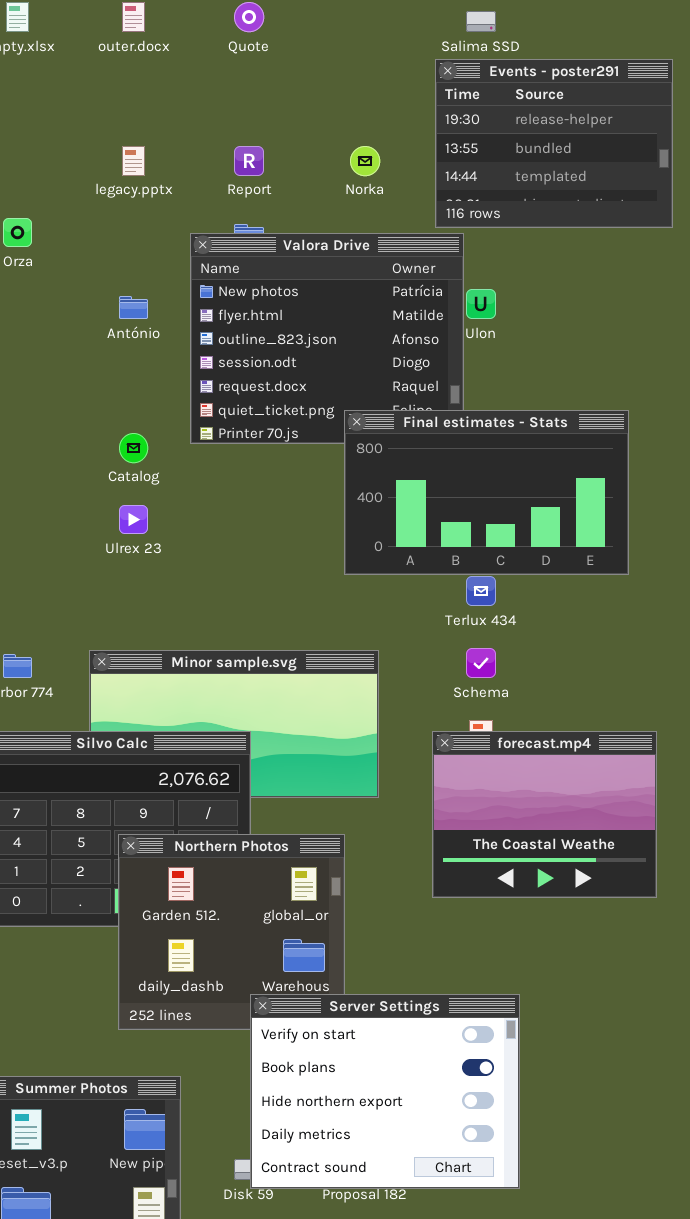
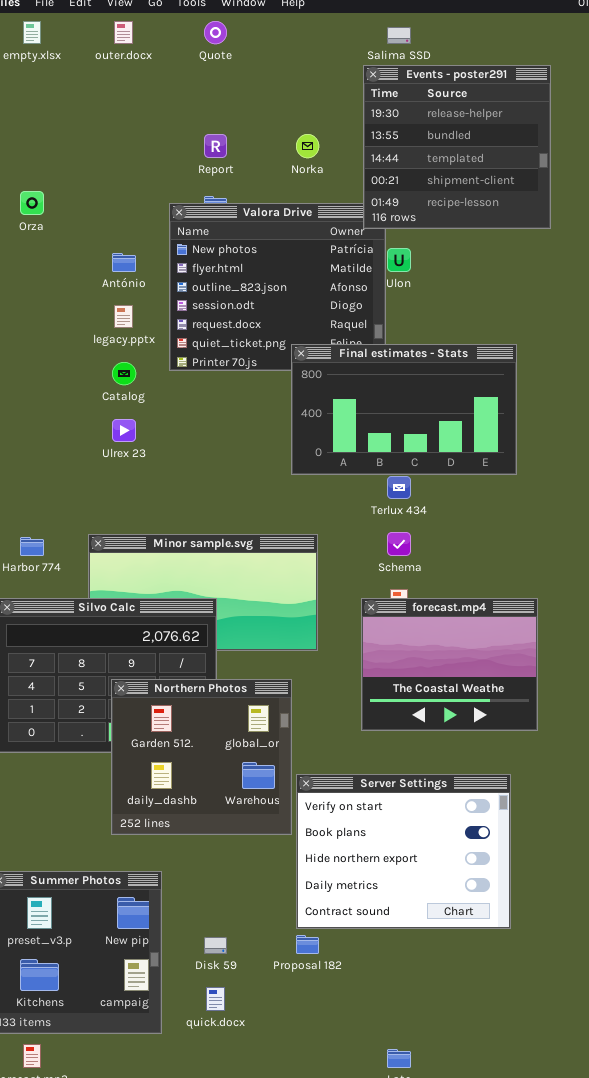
Events - poster291: [435,59,673,228] -> [363,65,551,229], resized
legacy.pptx: [122,146,145,176] -> [114,305,133,328], moved
Server Settings: [250,994,520,1189] -> [296,774,511,929], moved

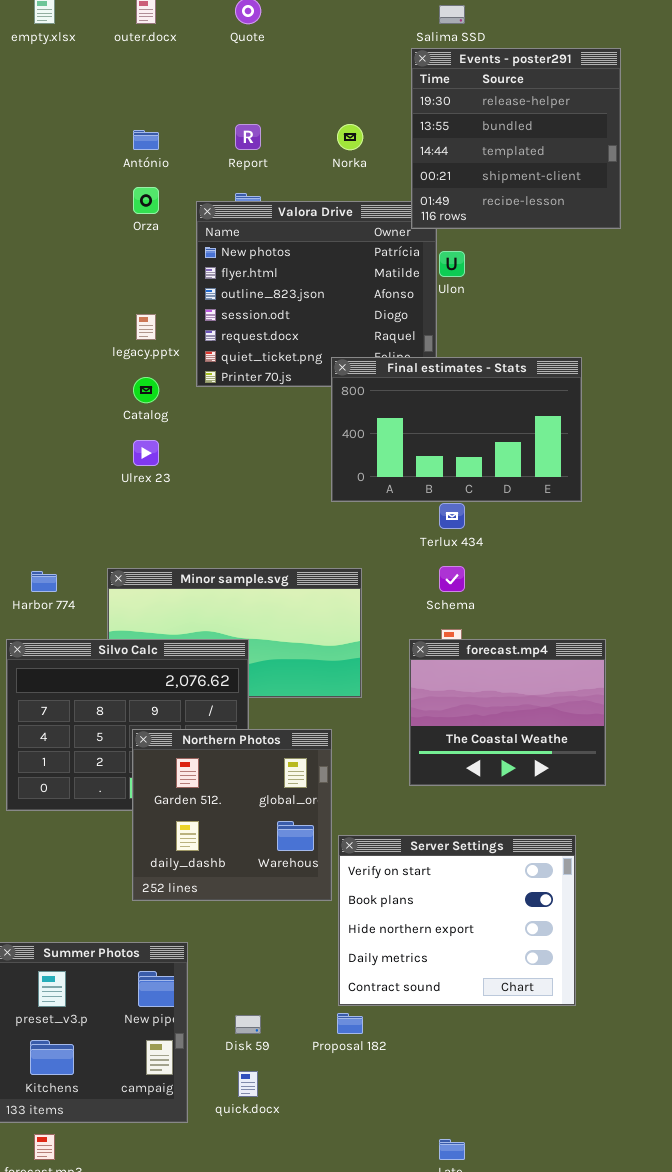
Orza: [20,191,44,215] -> [133,187,159,214], moved
António: [112,253,136,272] -> [133,130,159,150], moved

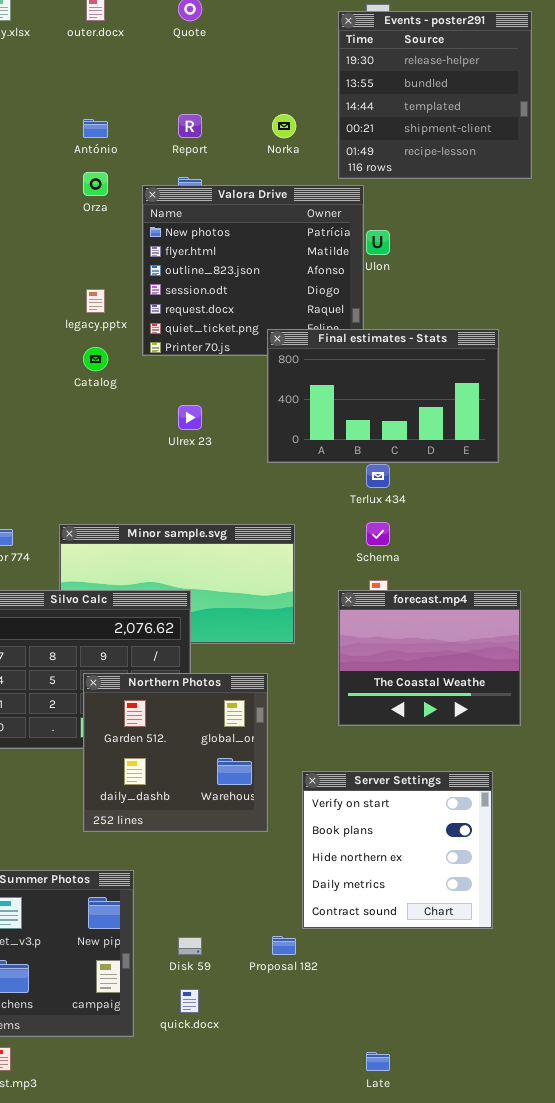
Events - poster291: [411,48,621,229] -> [338,11,532,179], moved
Ulrex 23: [133,440,159,466] -> [178,405,202,430], moved
Server Settings: [338,835,576,1006] -> [302,771,493,929], resized

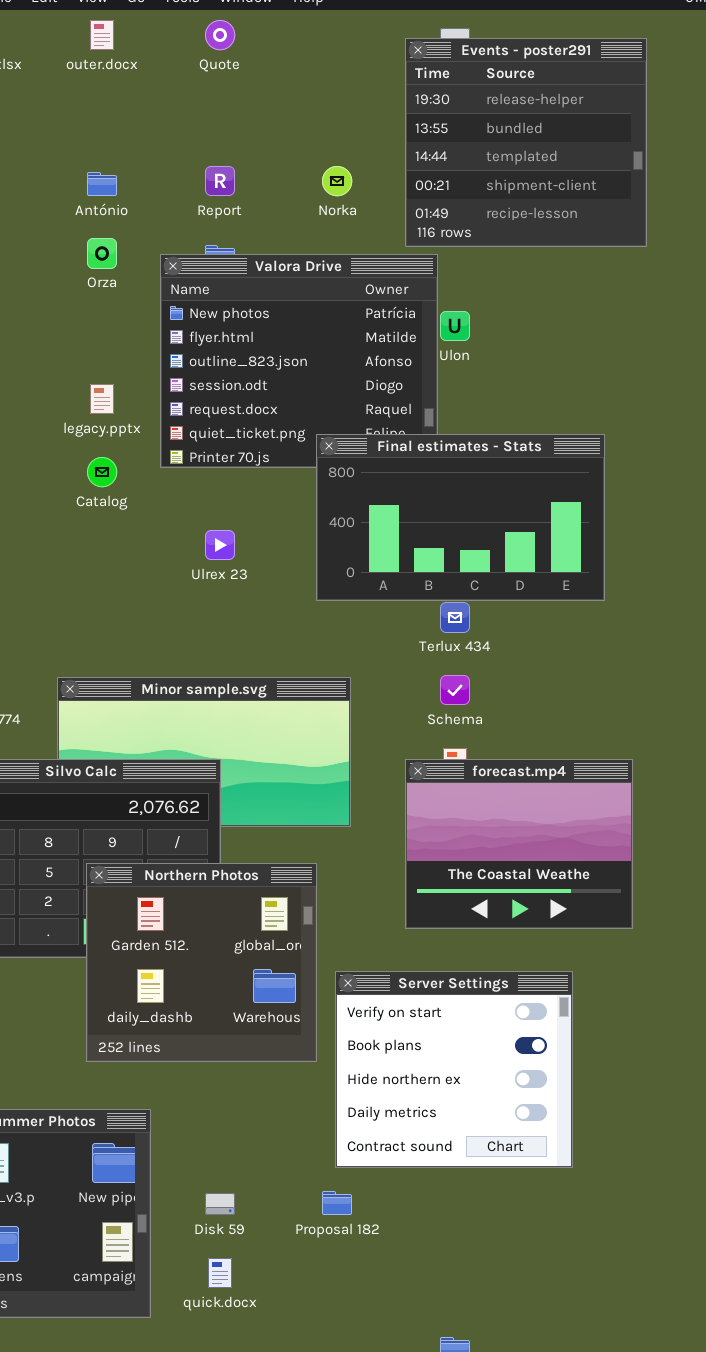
Server Settings: [302,771,493,929] -> [335,971,573,1168], moved

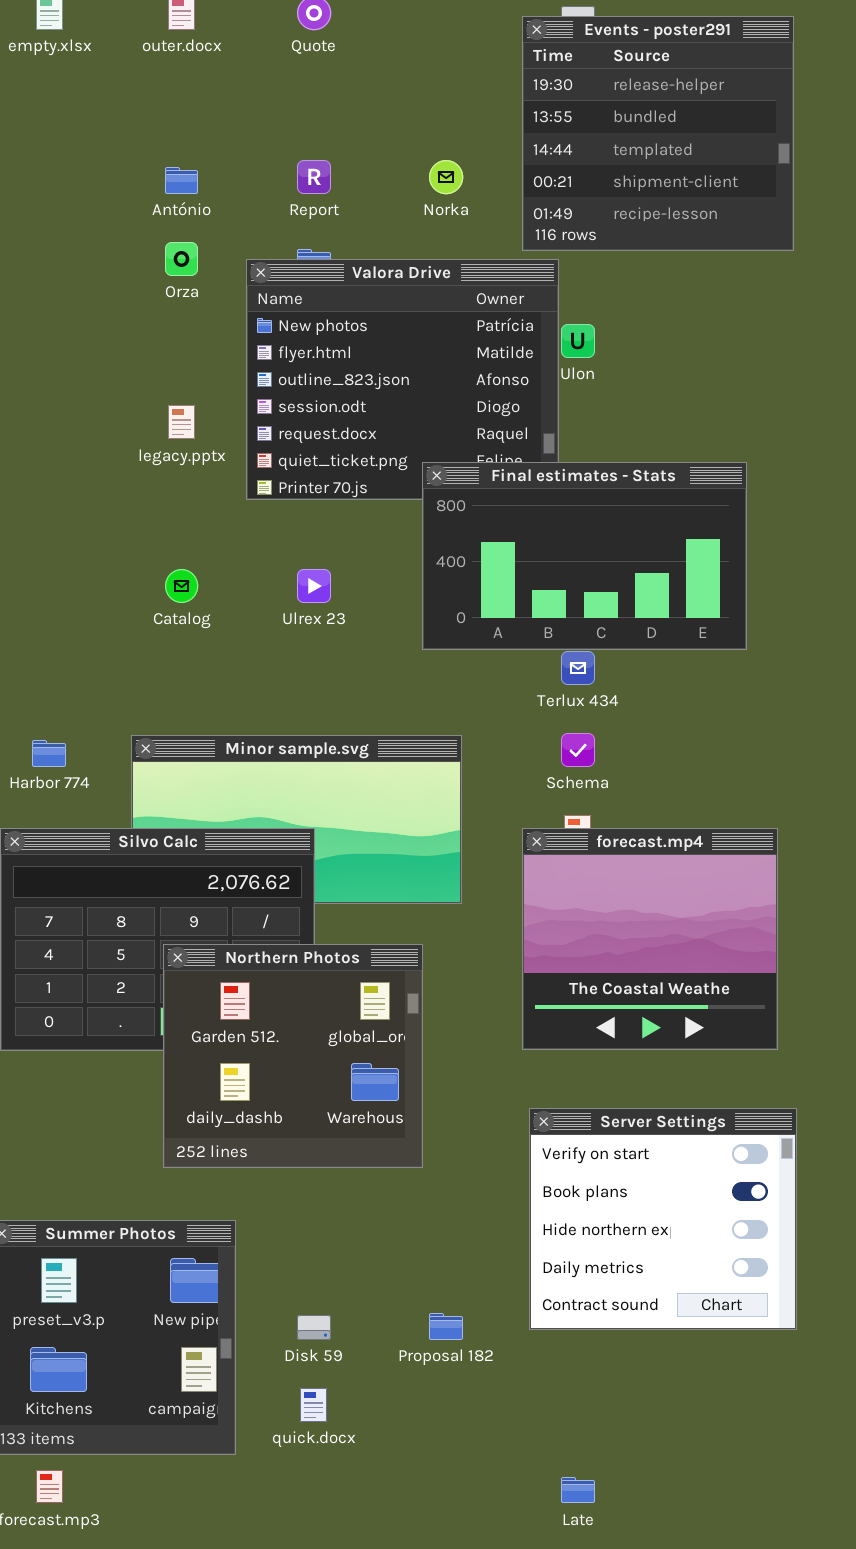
Catalog: [87,457,117,487] -> [165,569,198,603], moved
forecast.mp4: [405,759,633,929] -> [522,828,778,1050], resized
Server Settings: [335,971,573,1168] -> [529,1108,797,1330], moved

